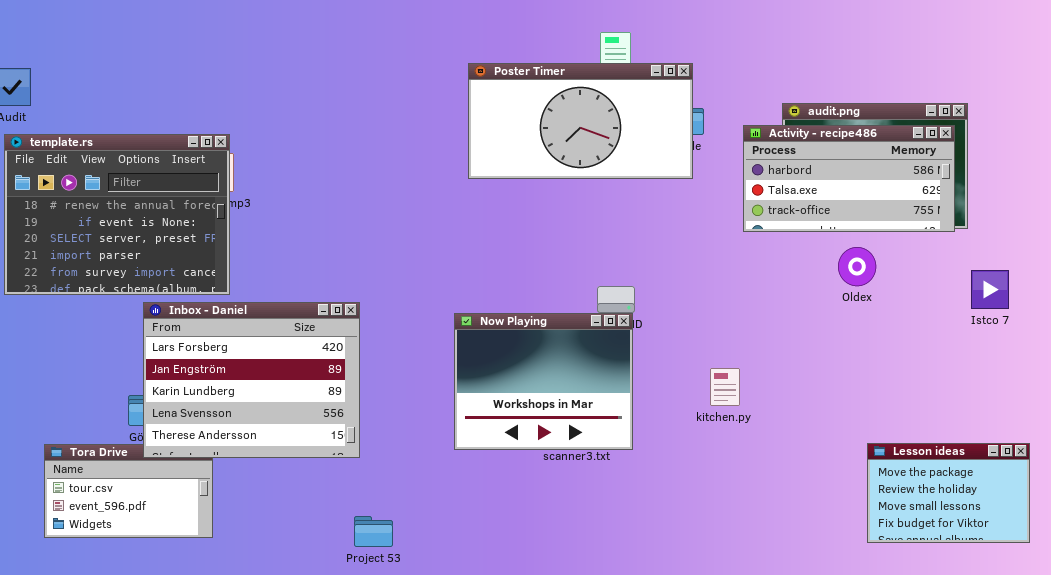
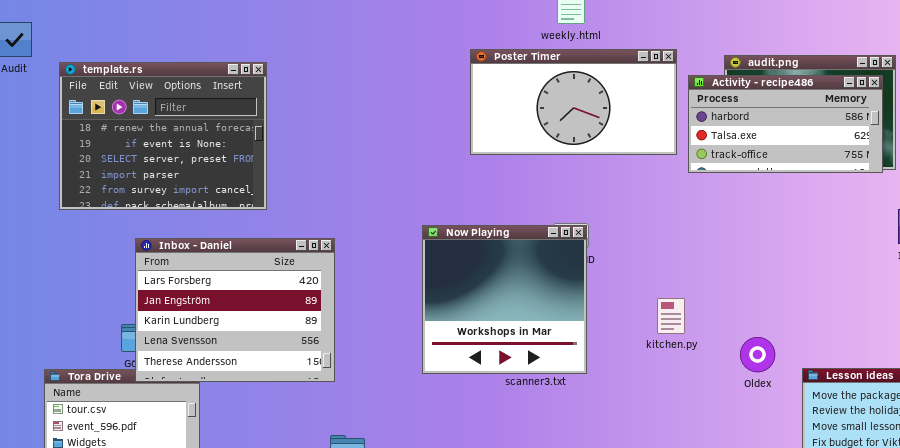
Poster Timer: [468,63,693,179] -> [470,49,677,155], moved
template.rs: [4,134,230,295] -> [59,62,267,210], moved
Oldex: [838,247,876,286] -> [740,337,775,372], moved
Now Playing: [454,313,633,450] -> [422,225,587,374], resized

